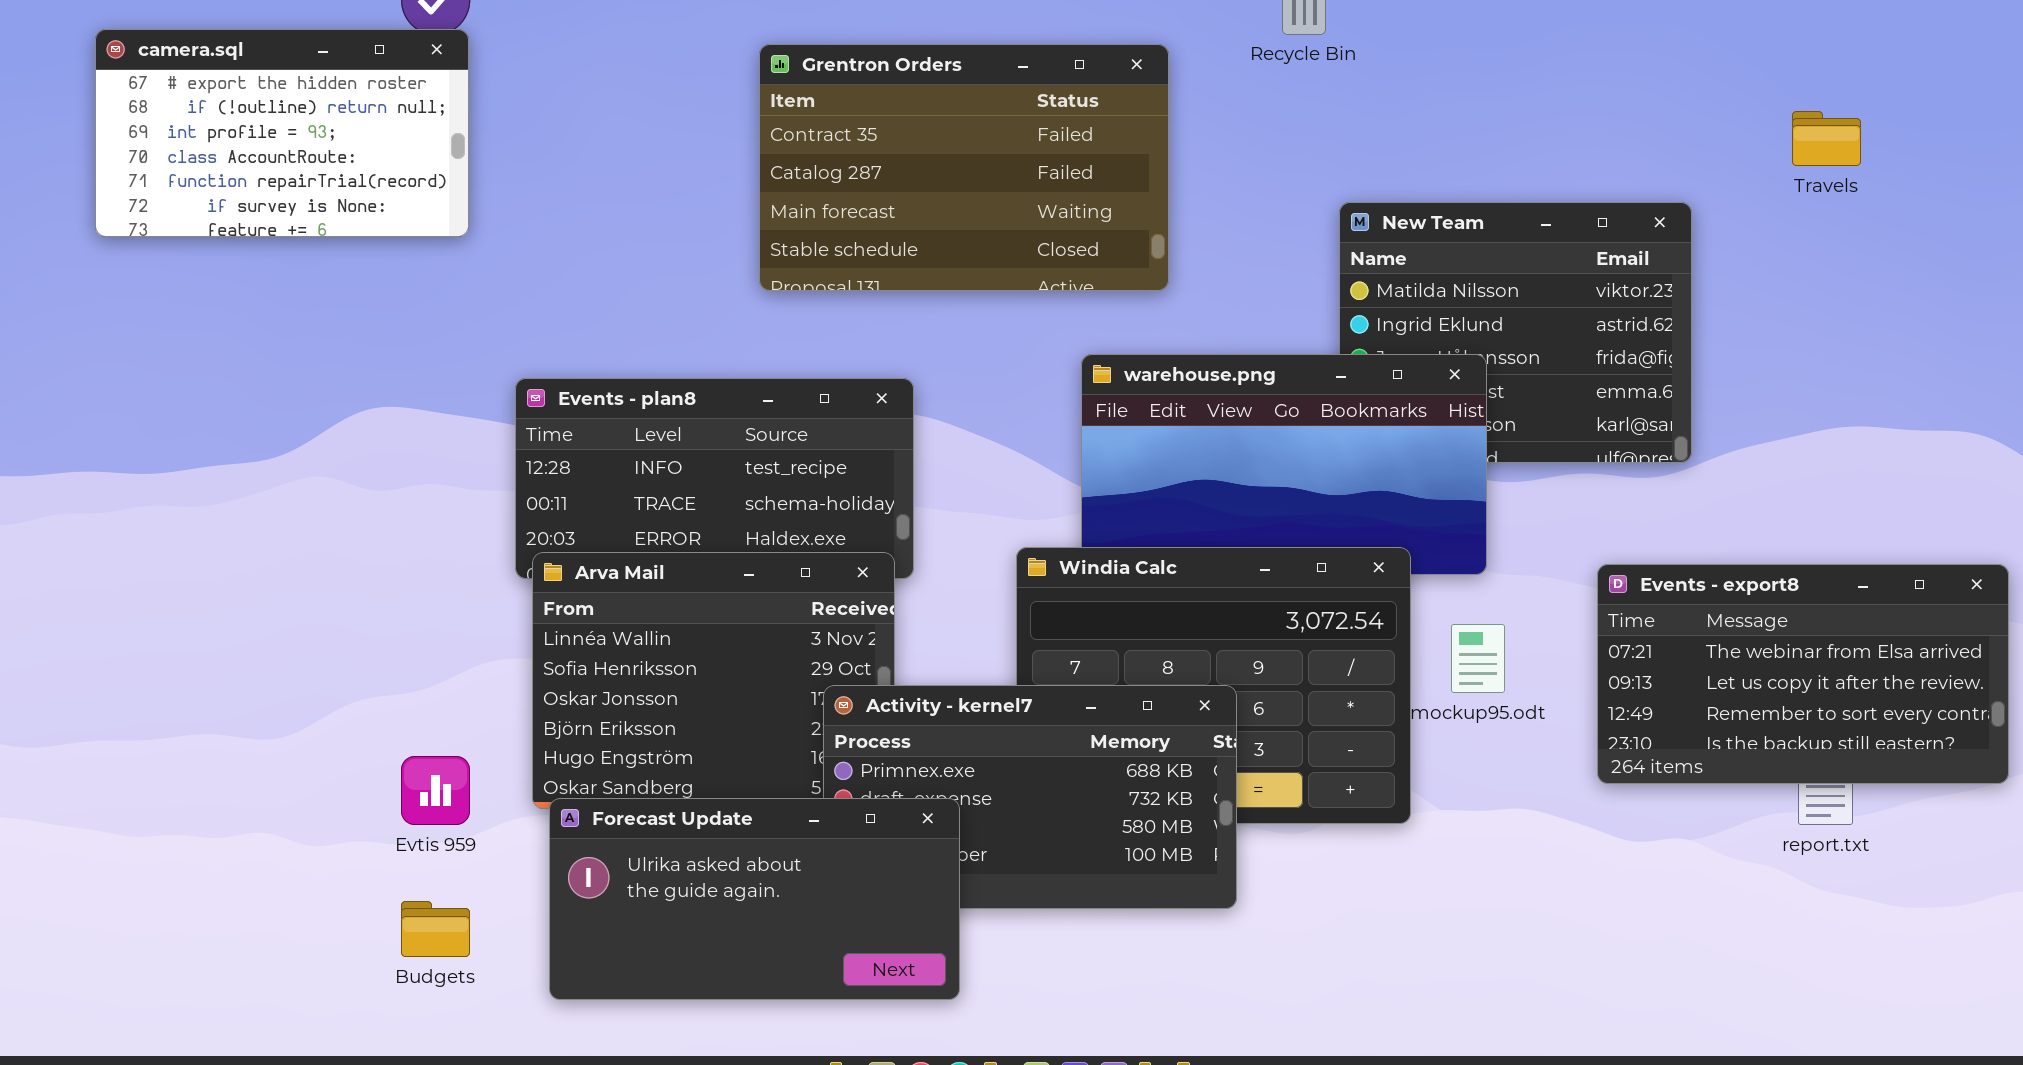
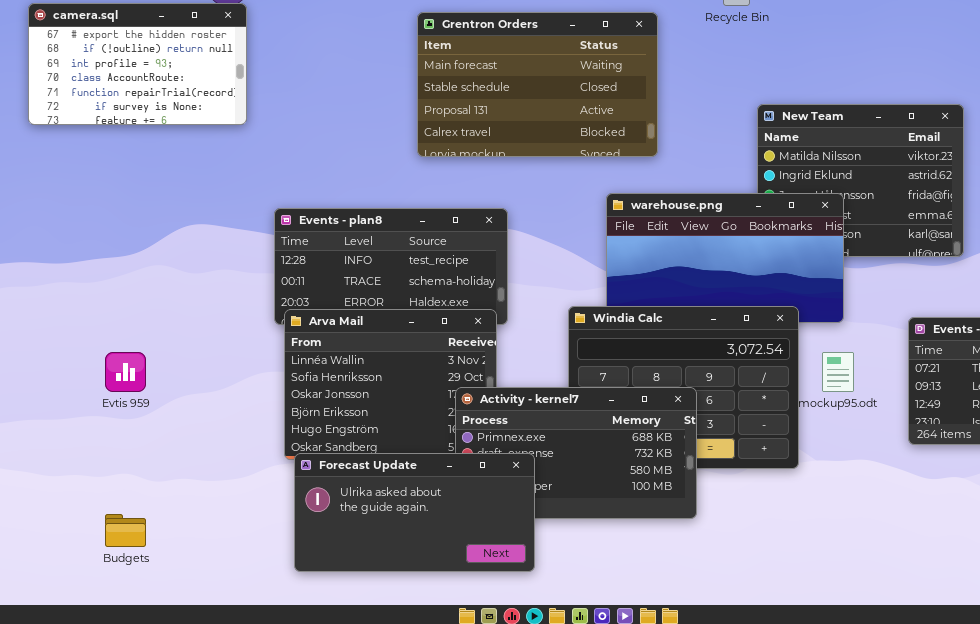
Grentron Orders: [759,44,1169,291] -> [417,12,658,157], scrolled down 2 rows
Evtis 959: [401,756,470,825] -> [105,352,146,392], moved
Budgets: [401,901,470,957] -> [105,514,146,547], moved

